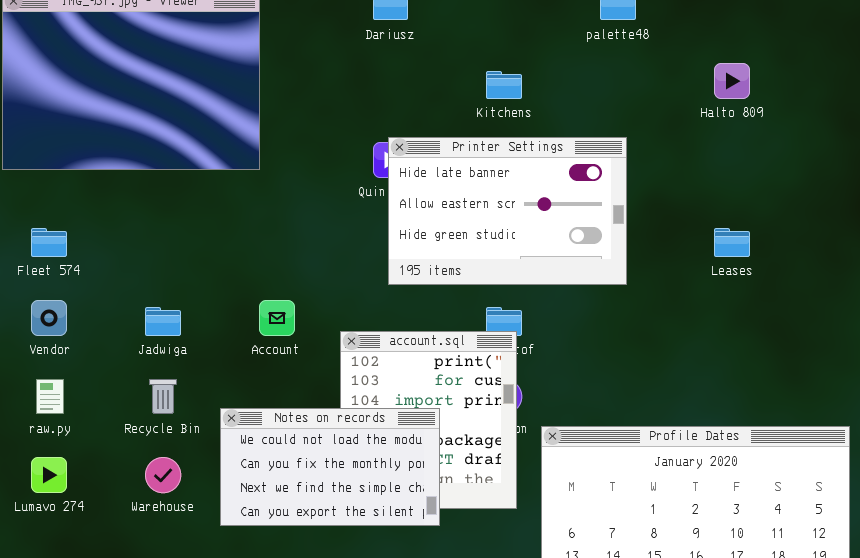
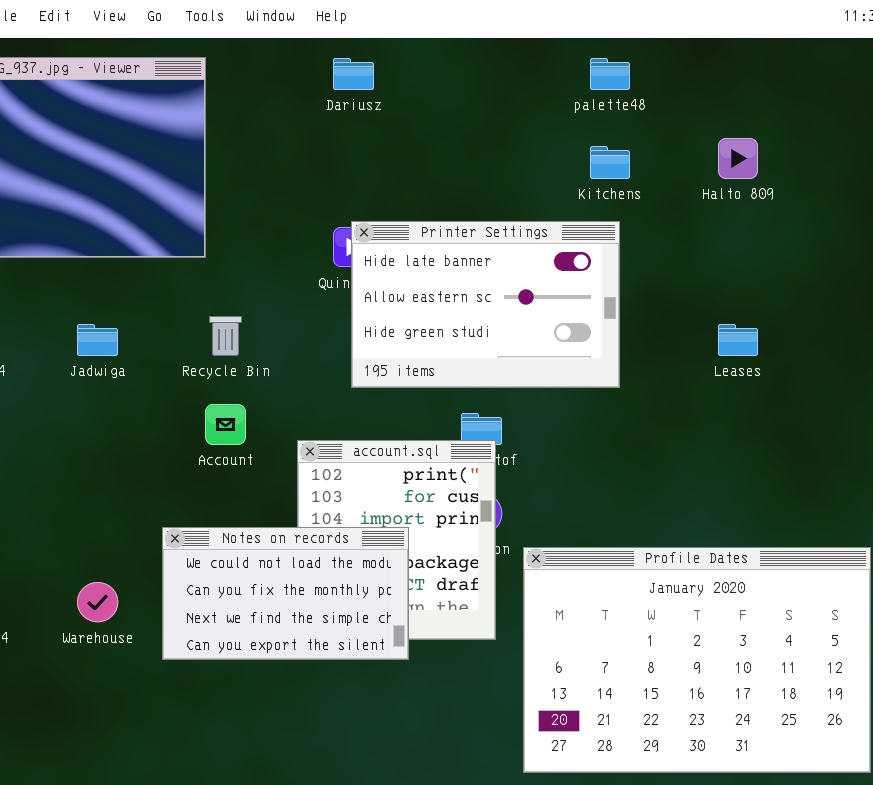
Kitchens: [486,71,522,99] -> [590,146,630,179], moved
Jadwiga: [145,307,181,336] -> [77,324,118,356], moved
Recycle Bin: [149,379,177,414] -> [209,316,242,356], moved

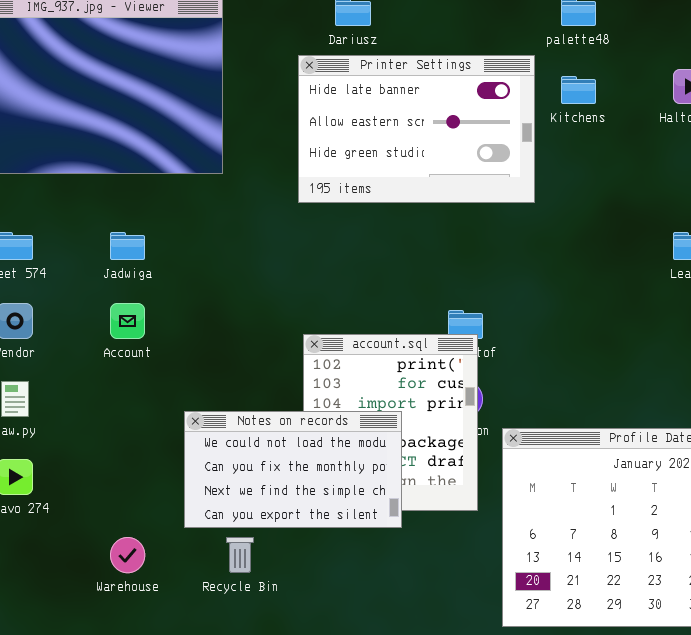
Printer Settings: [351,221,620,388] -> [298,55,535,203], moved
Recycle Bin: [209,316,242,356] -> [226,537,254,573], moved
Account: [205,404,246,445] -> [110,303,145,339], moved
Warehouse: [77,582,118,622] -> [110,537,145,573], moved

